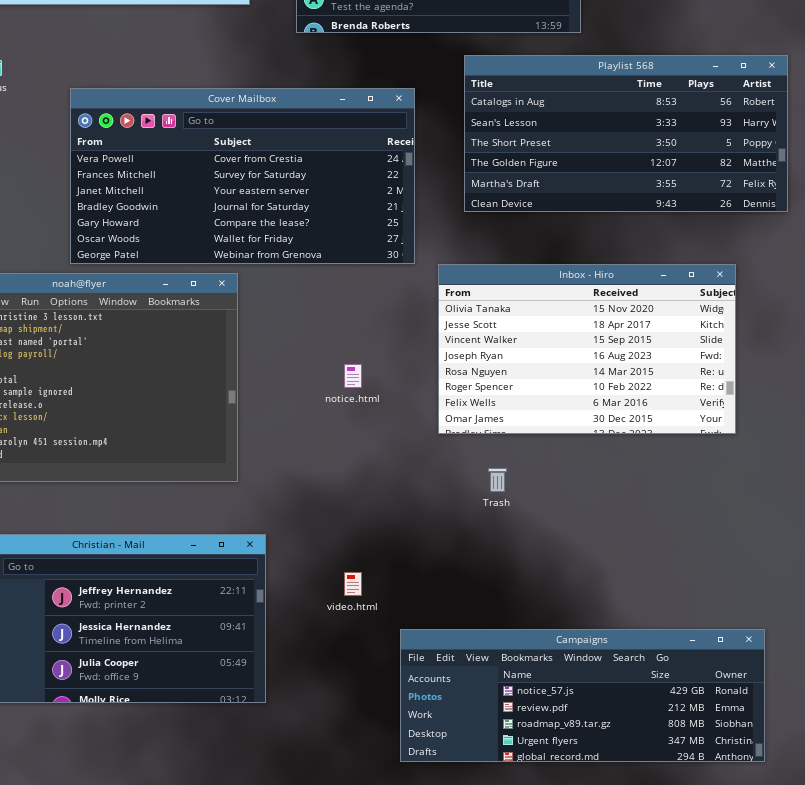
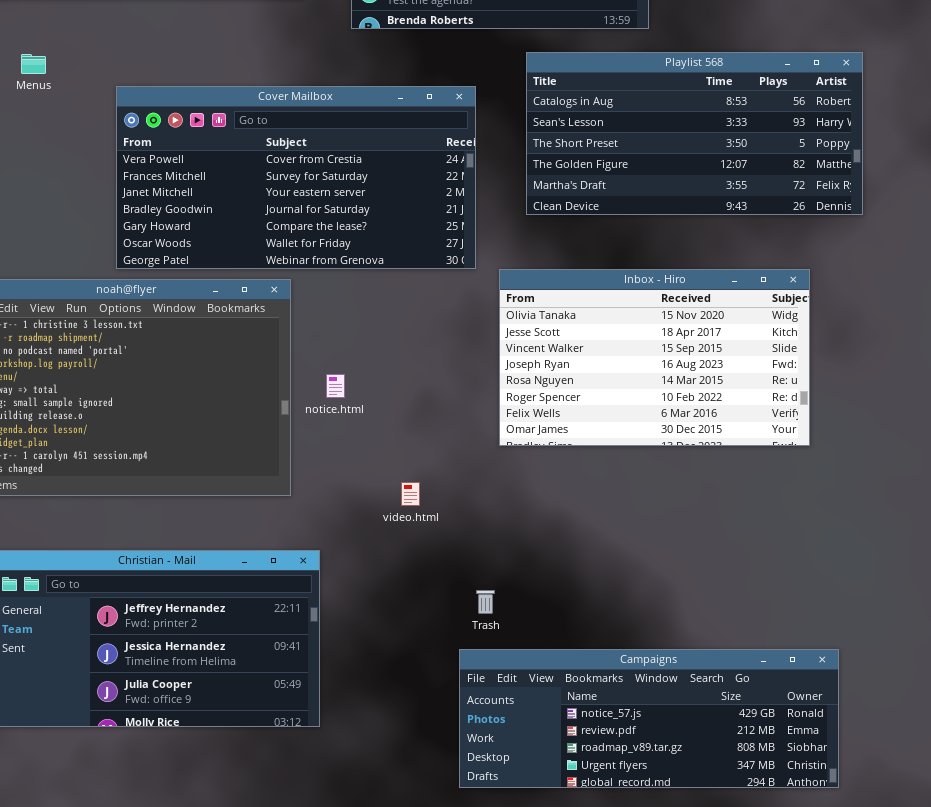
notice.html: [344,364,362,388] -> [326,374,345,398], moved
Trash: [488,468,507,492] -> [476,590,495,614], moved
video.html: [344,572,362,596] -> [401,482,420,506], moved

